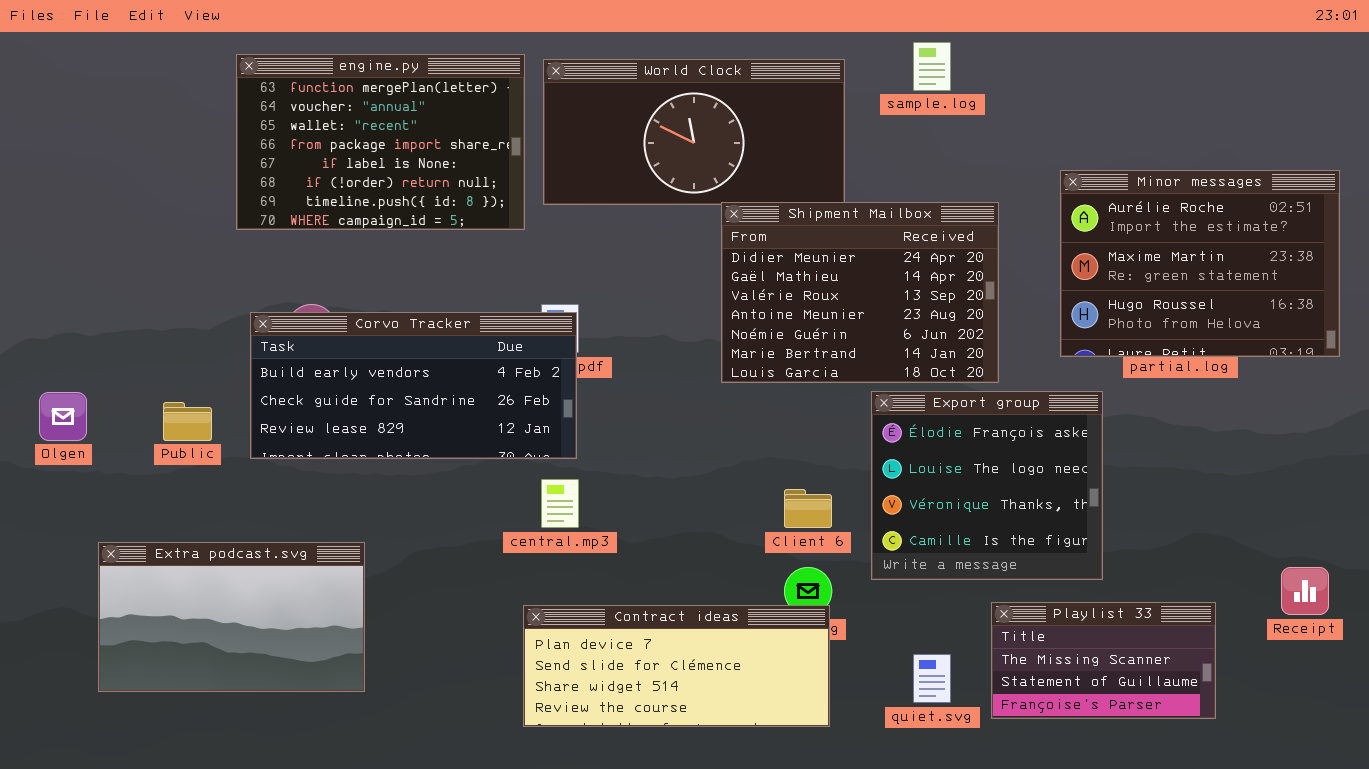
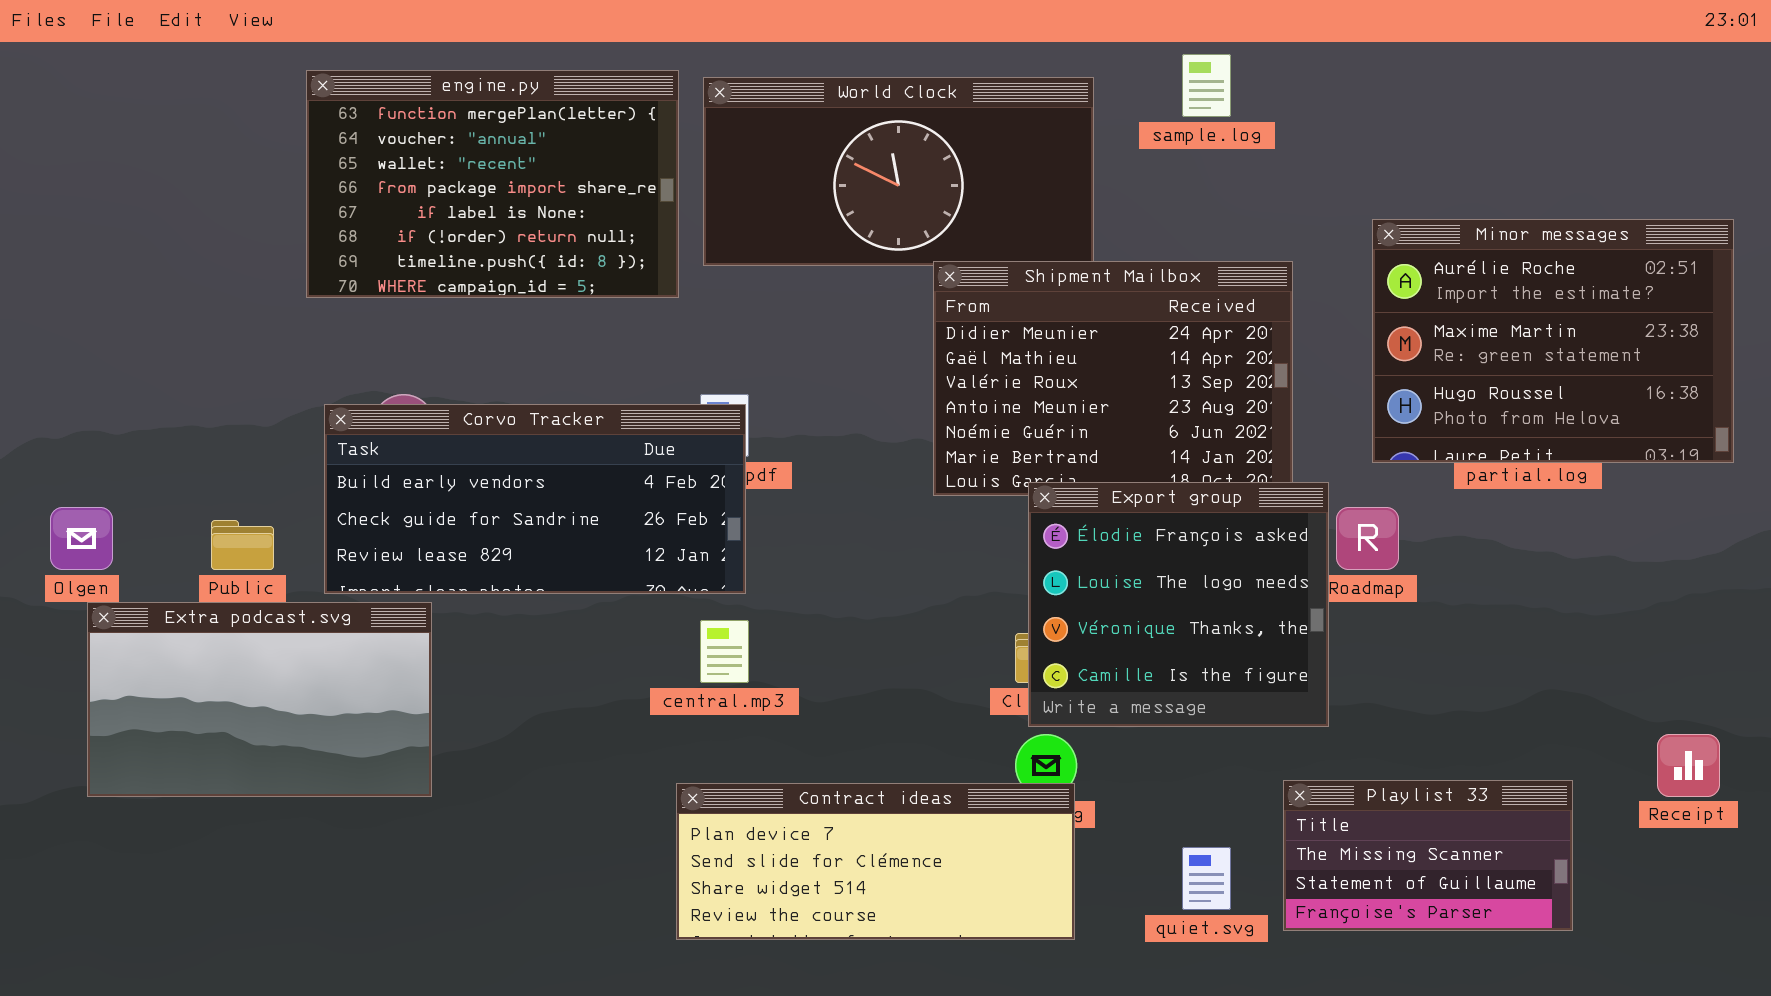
Export group: [871,391,1103,580] -> [1028,482,1329,727], moved
Extra podcast.svg: [98,542,365,692] -> [87,602,432,797], moved

